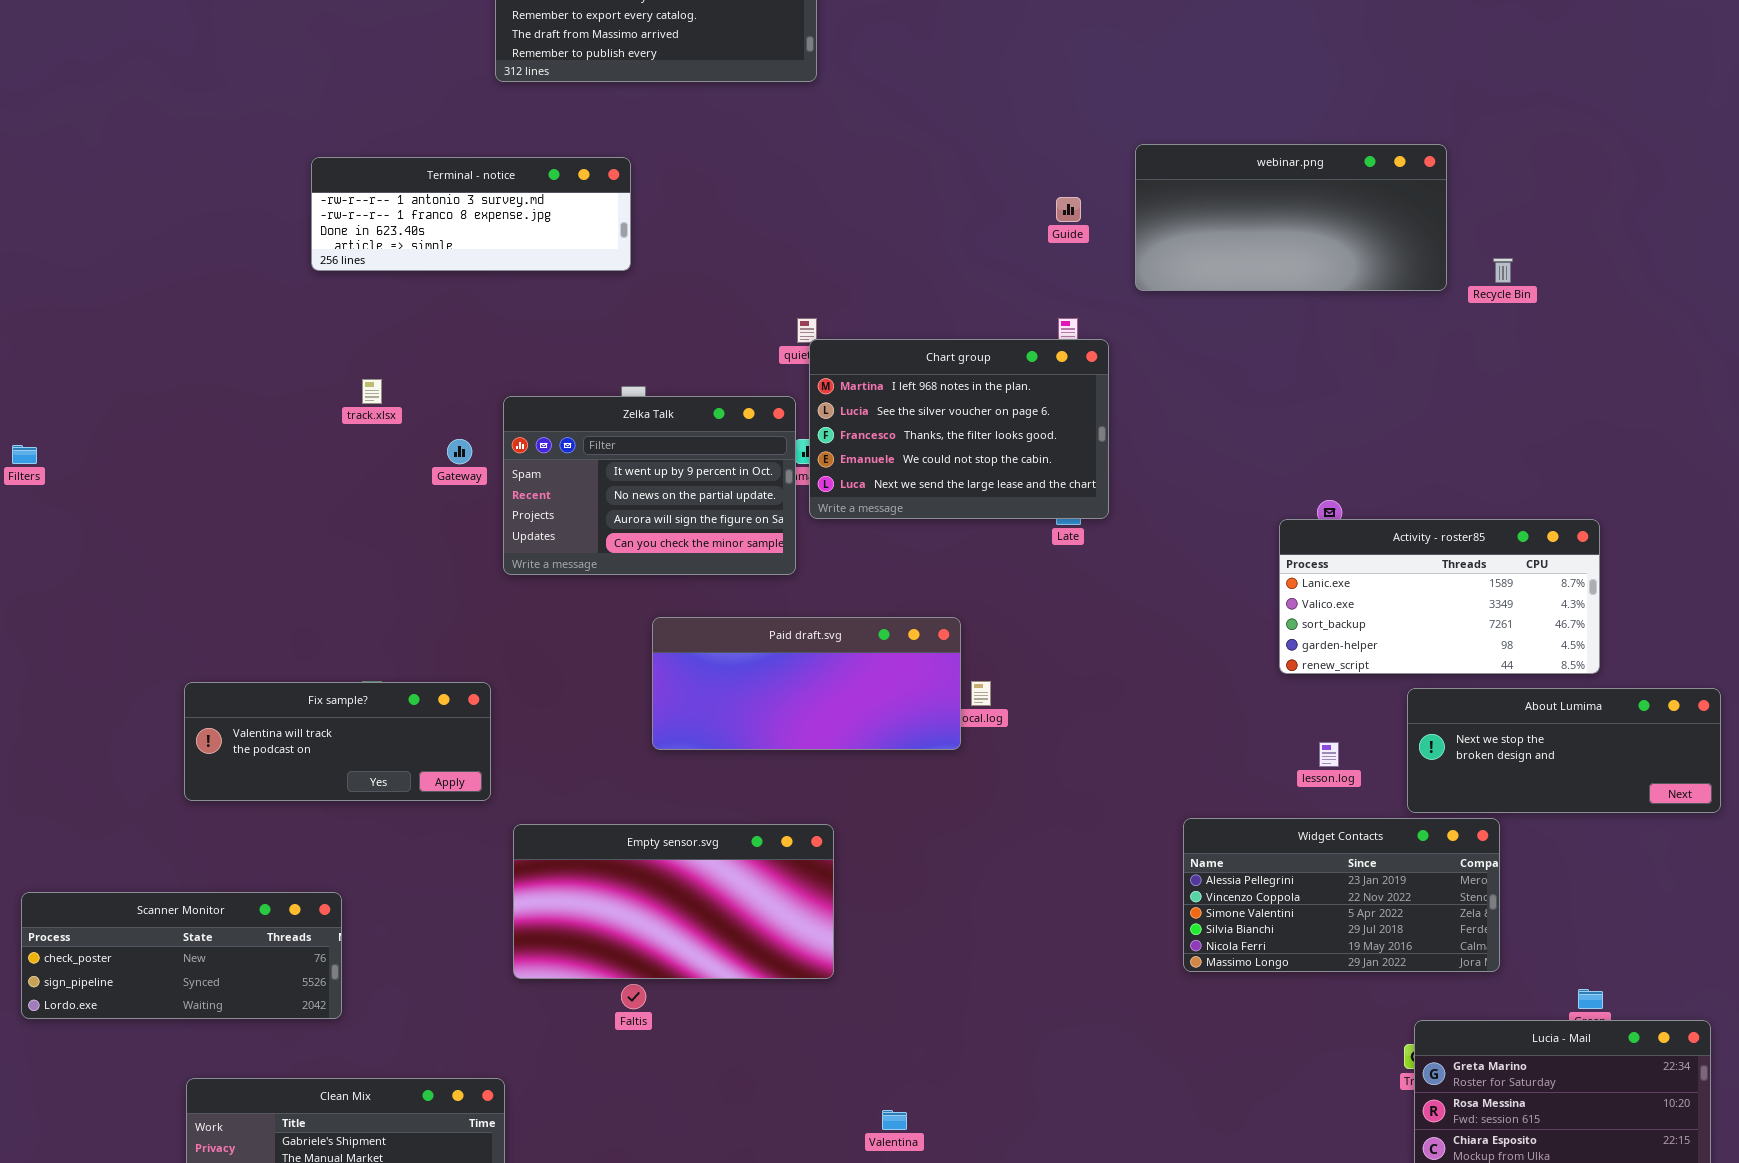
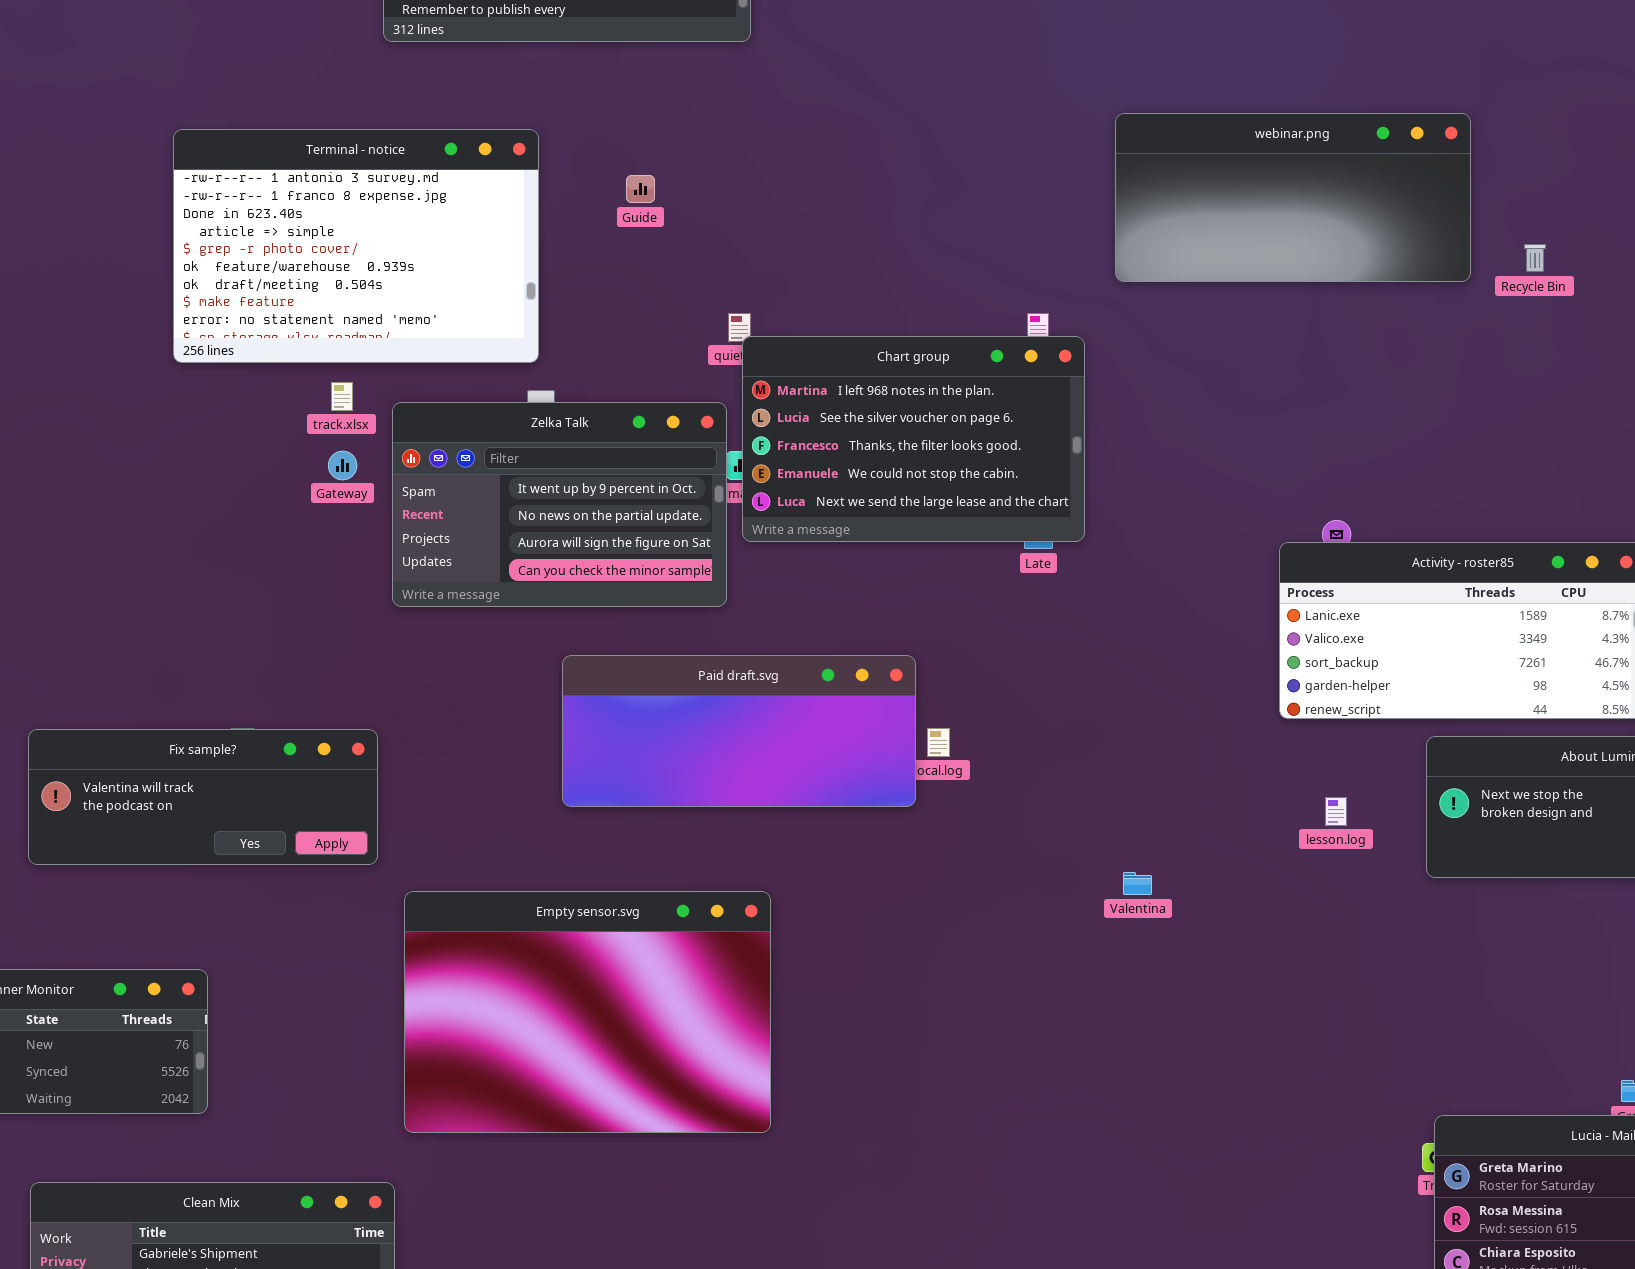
Terminal - notice: [311,157,631,271] -> [173,129,539,363], resized
Guide: [1056,197,1081,222] -> [626,175,655,203], moved
track.xlsx: [362,379,382,404] -> [331,382,353,411], moved
Widget Contacts: [1183,818,1500,972] -> none, closed
Empty sensor.svg: [513,824,834,979] -> [404,891,771,1133], resized
Valentina: [882,1110,907,1130] -> [1123,872,1152,895], moved

